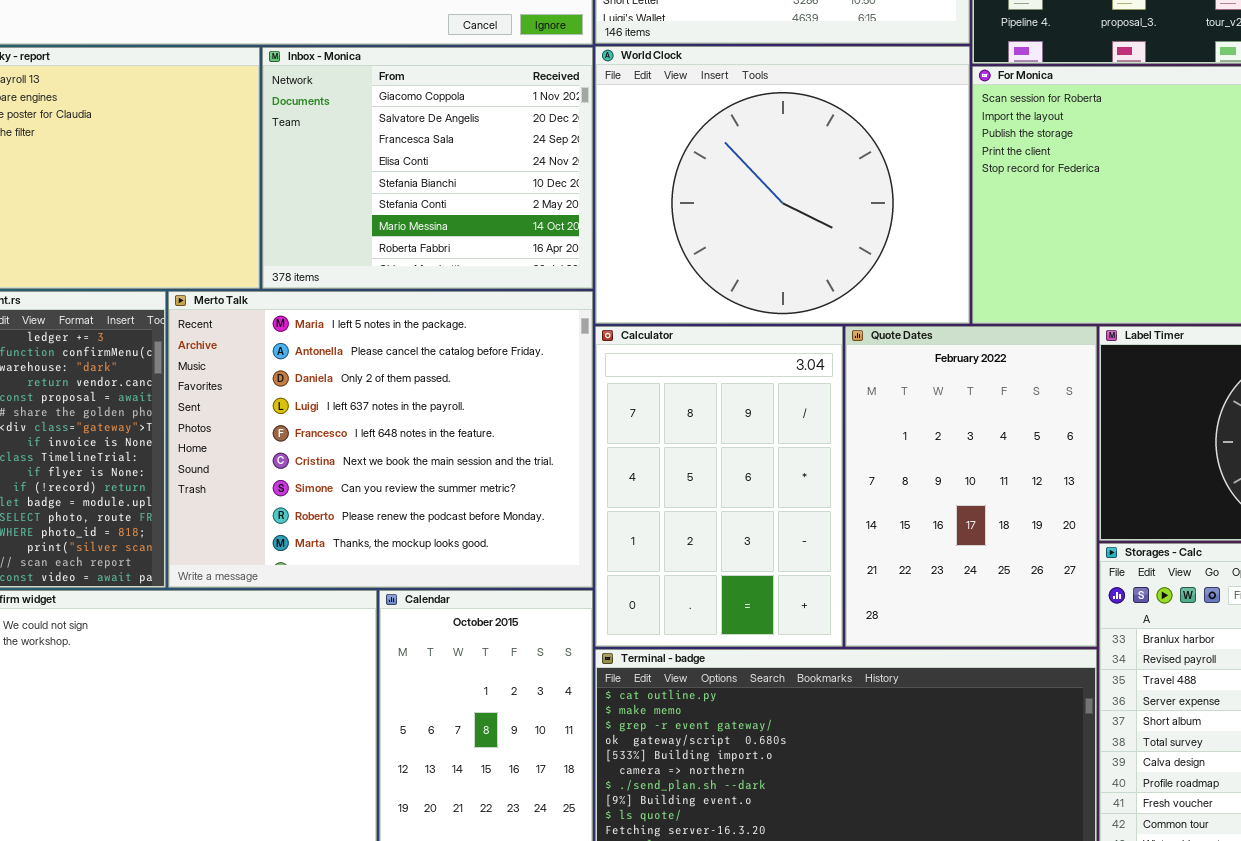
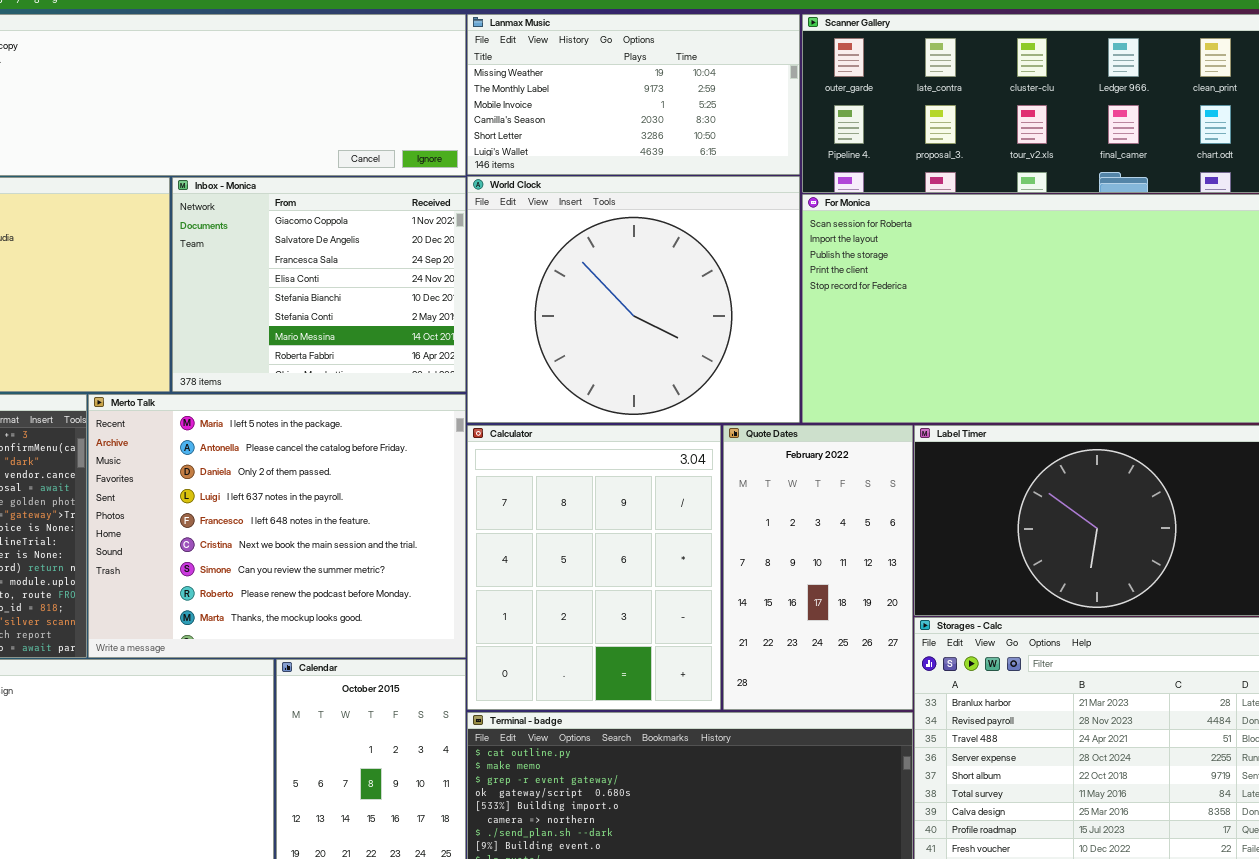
Calculator: [595,326,843,647] -> [467,425,721,710], resized
Quote Dates: [845,326,1097,647] -> [723,425,913,710], resized

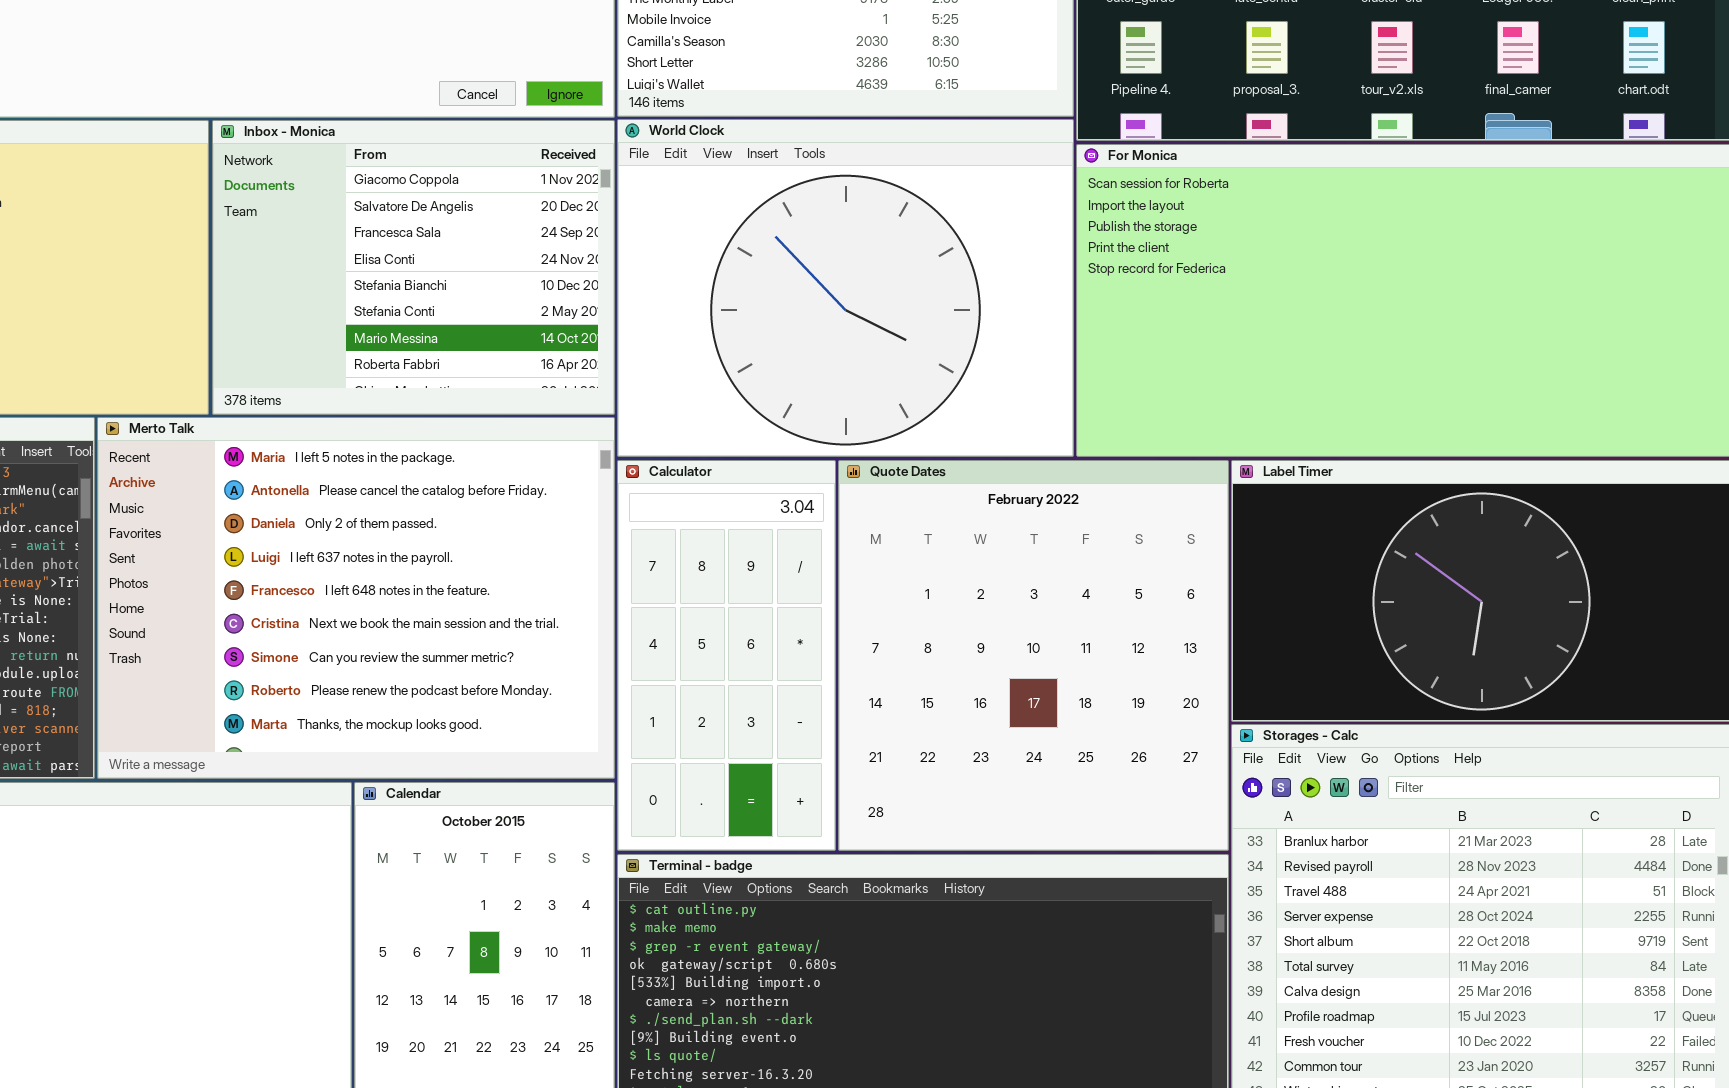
Calculator: [467,425,721,710] -> [617,460,836,851], resized
Quote Dates: [723,425,913,710] -> [838,460,1229,851], resized

